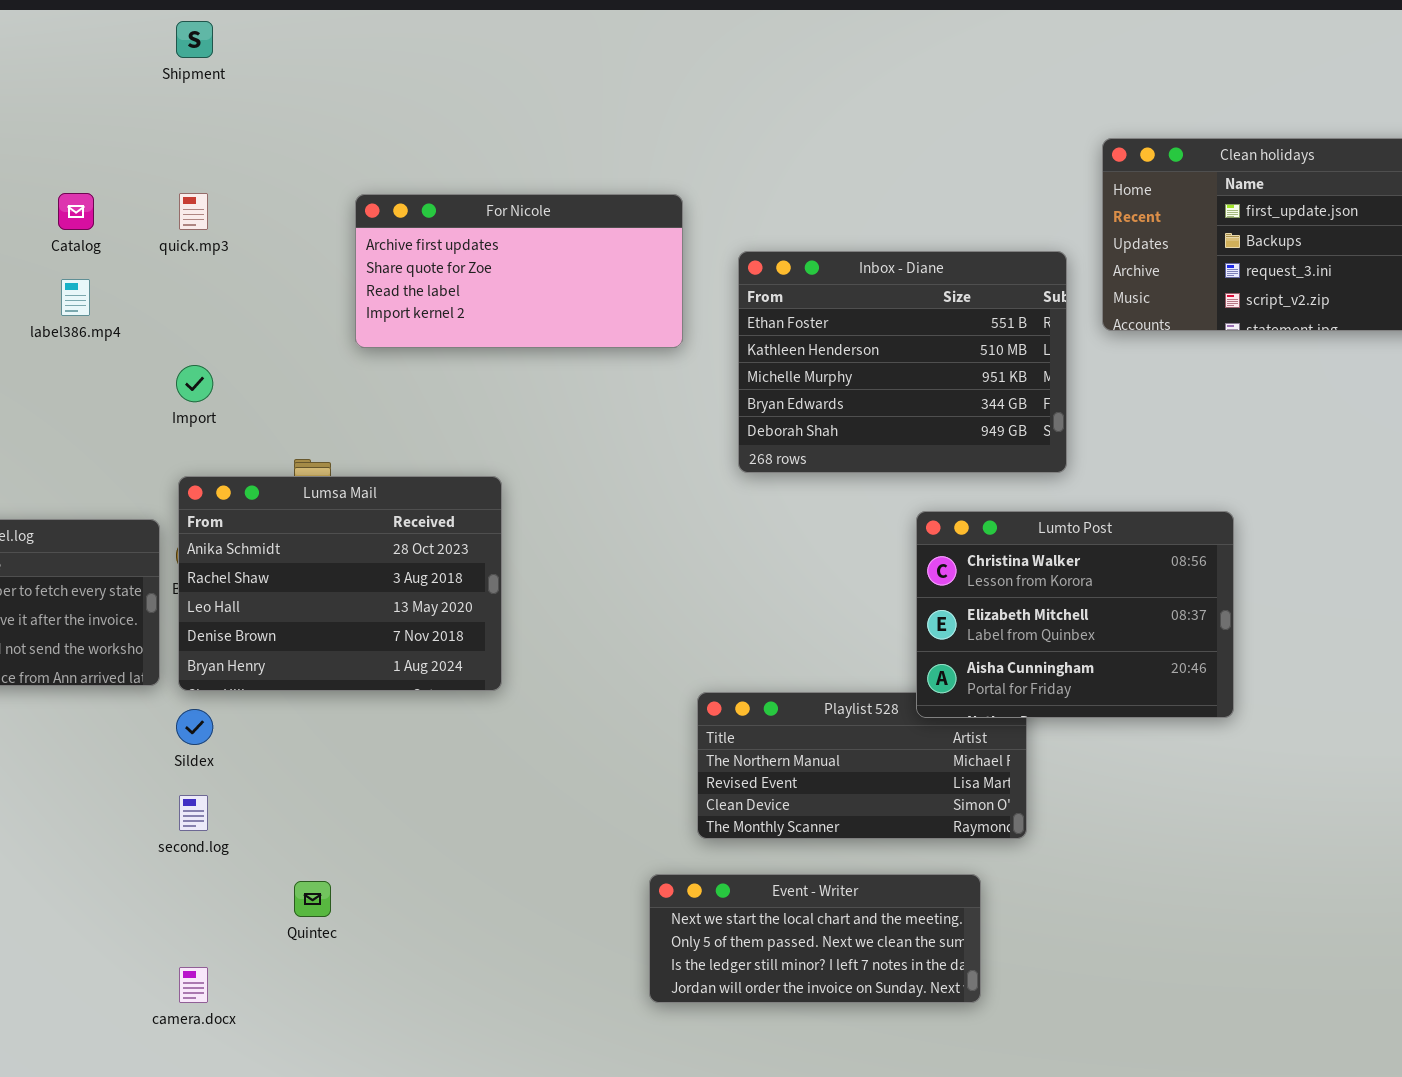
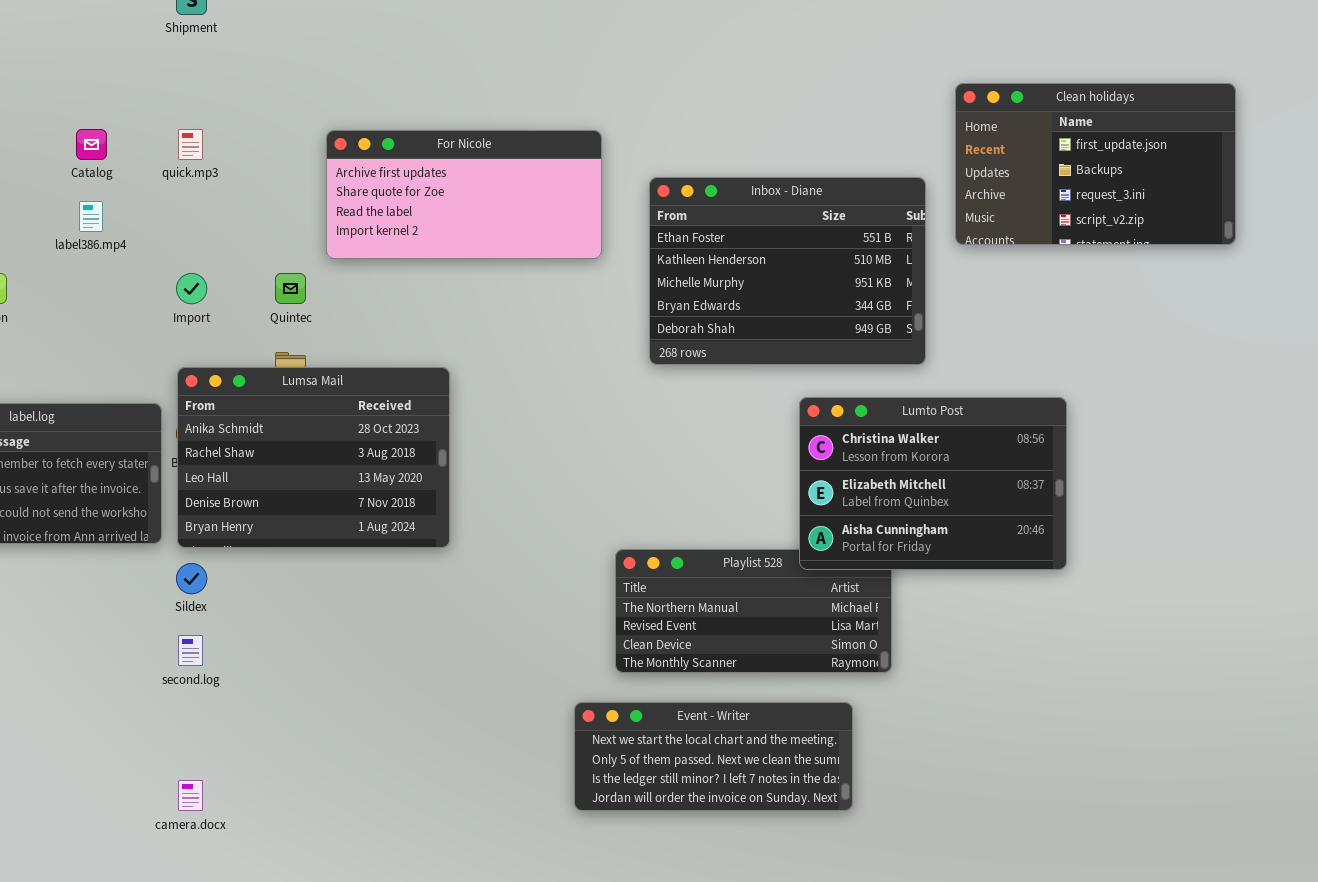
Quintec: [294,881,331,917] -> [275,273,306,304], moved

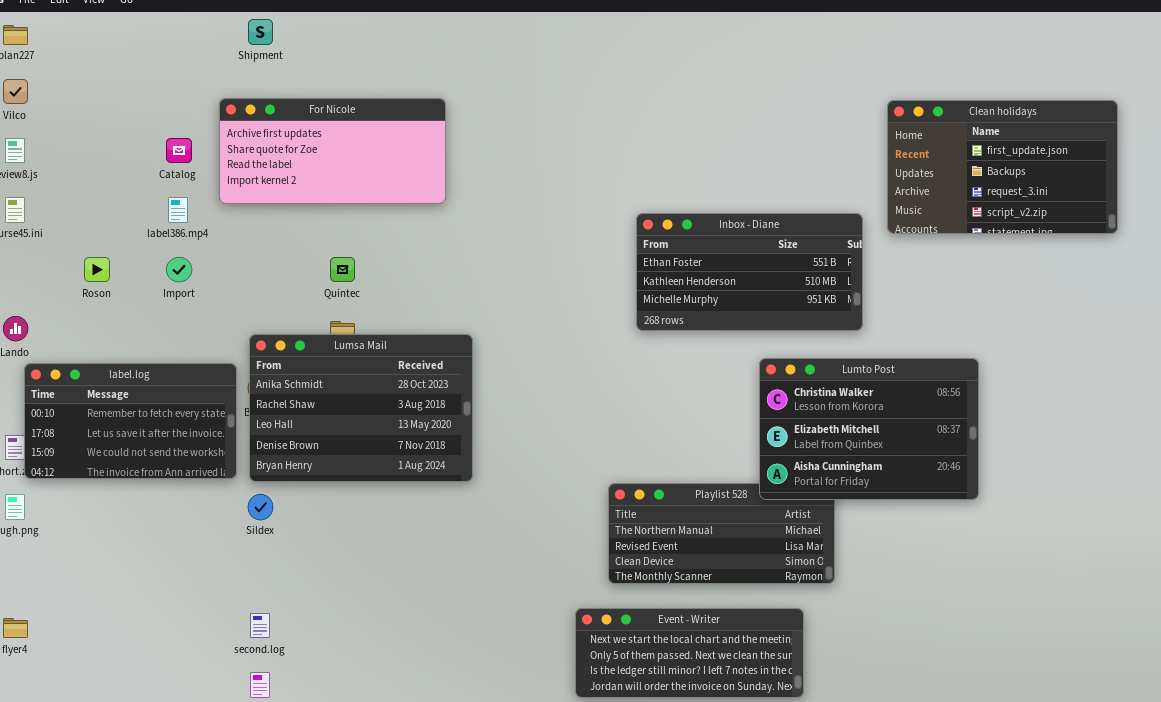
For Nicole: [326,130,602,259] -> [219,98,446,204], moved
Inbox - Diane: [649,177,926,365] -> [636,213,863,331], resized
Import: [176,273,207,304] -> [166,257,192,282], moved
second.log: [178,635,203,666] -> [250,613,270,638], moved

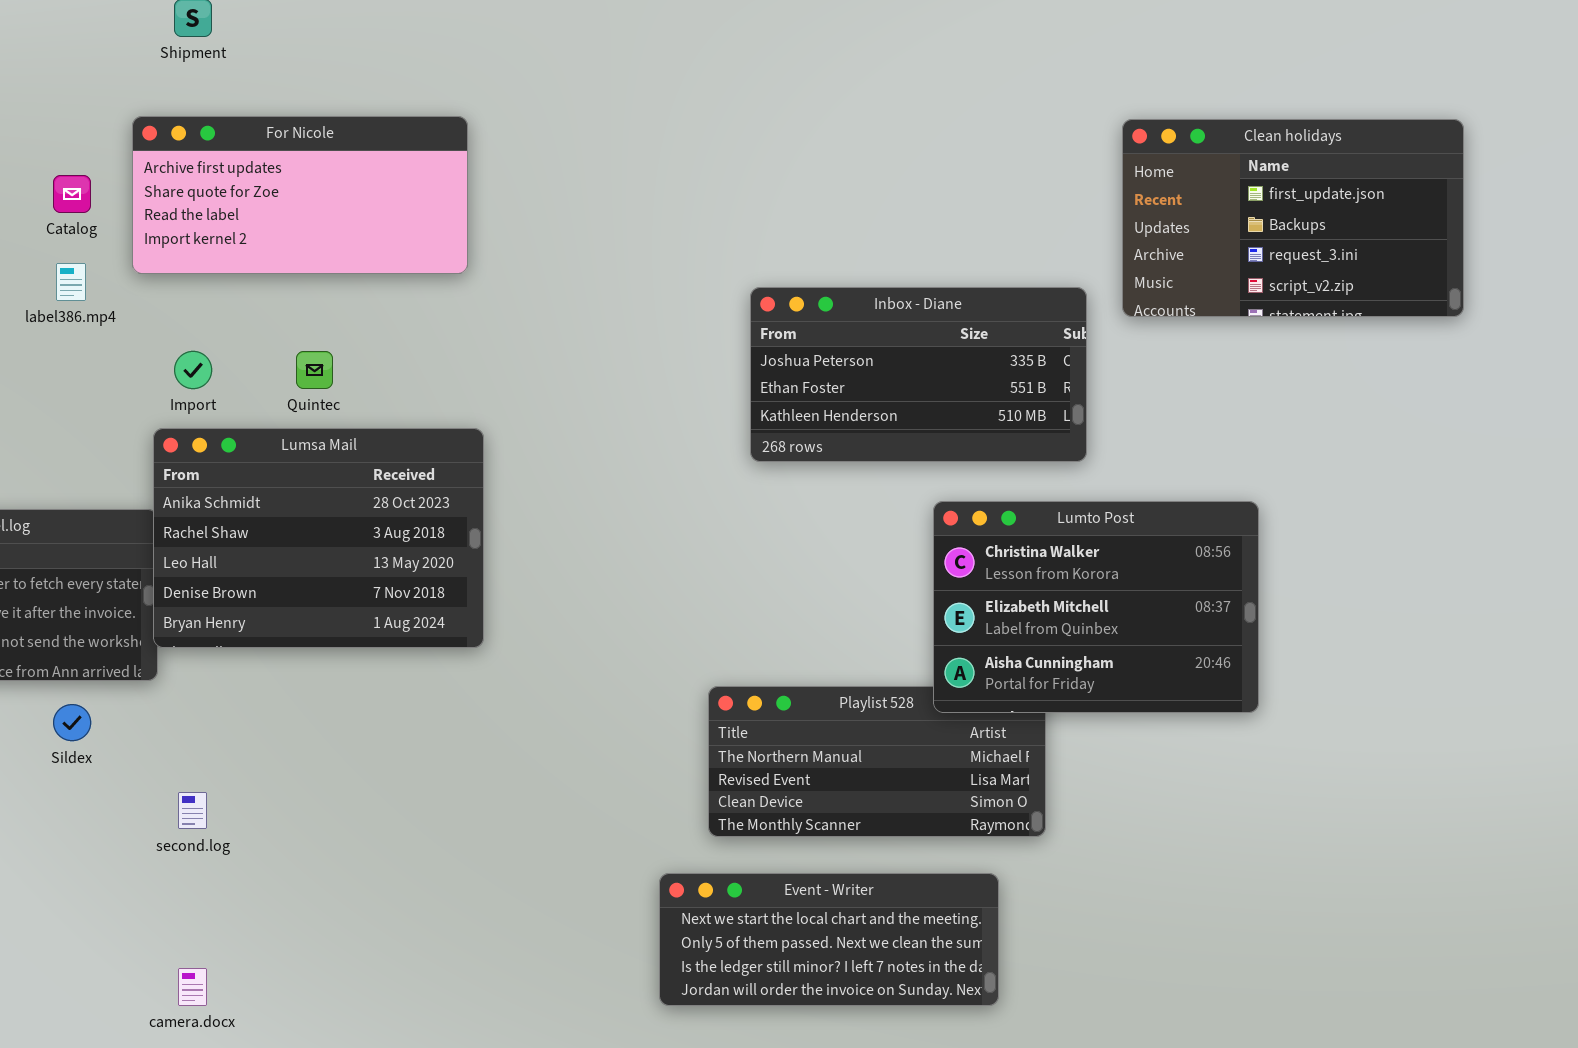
Inbox - Diane: [636,213,863,331] -> [750,287,1087,462], scrolled up 1 row
Import: [166,257,192,282] -> [174,351,212,389], moved
Lumsa Mail: [249,334,473,482] -> [153,428,484,648], moved
Sildex: [248,494,273,520] -> [53,704,91,741], moved
second.log: [250,613,270,638] -> [178,792,207,829], moved

